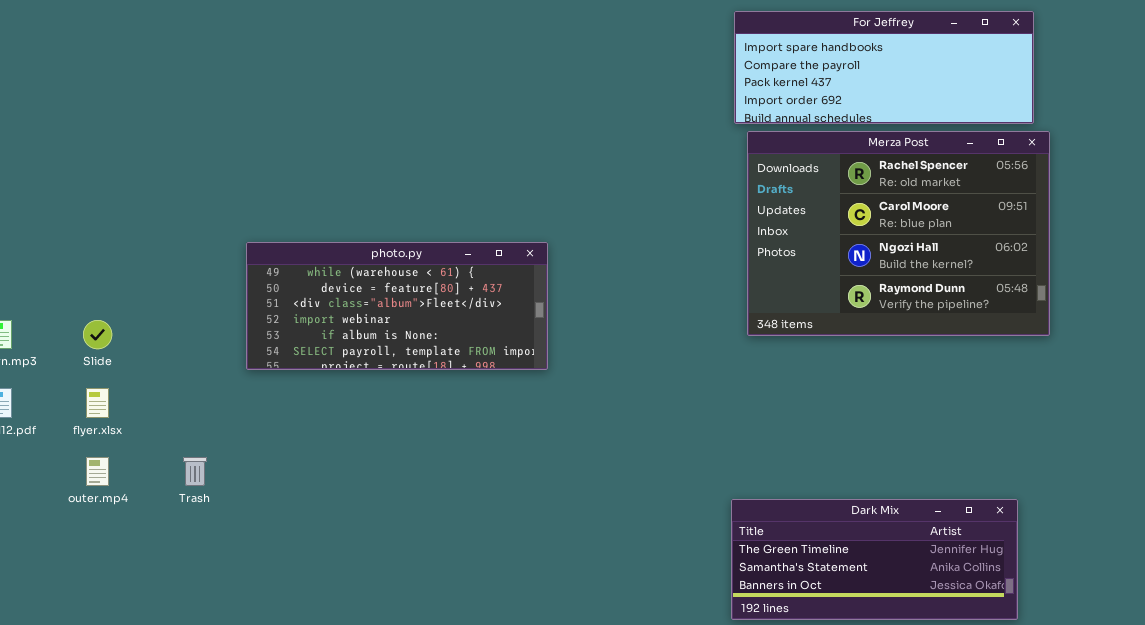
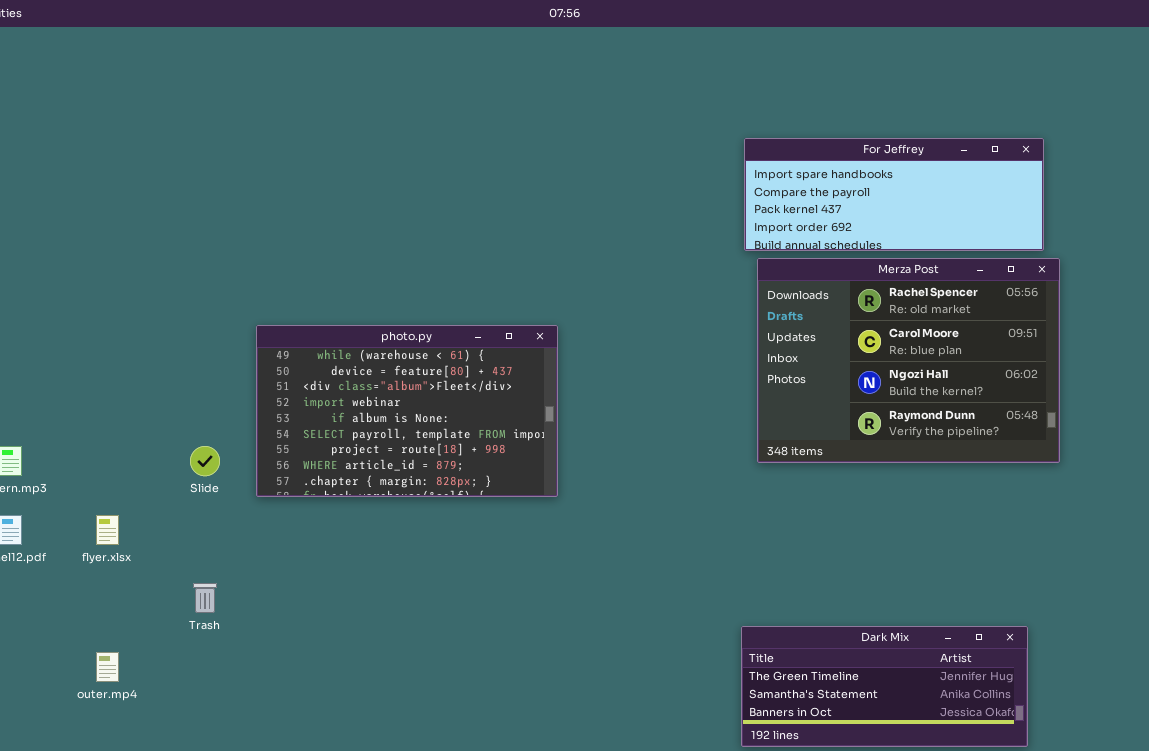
photo.py: [246,242,548,370] -> [256,325,558,497], resized
Slide: [83,320,112,349] -> [190,446,220,476], moved
outer.mp4: [86,457,109,486] -> [96,652,119,682], moved

